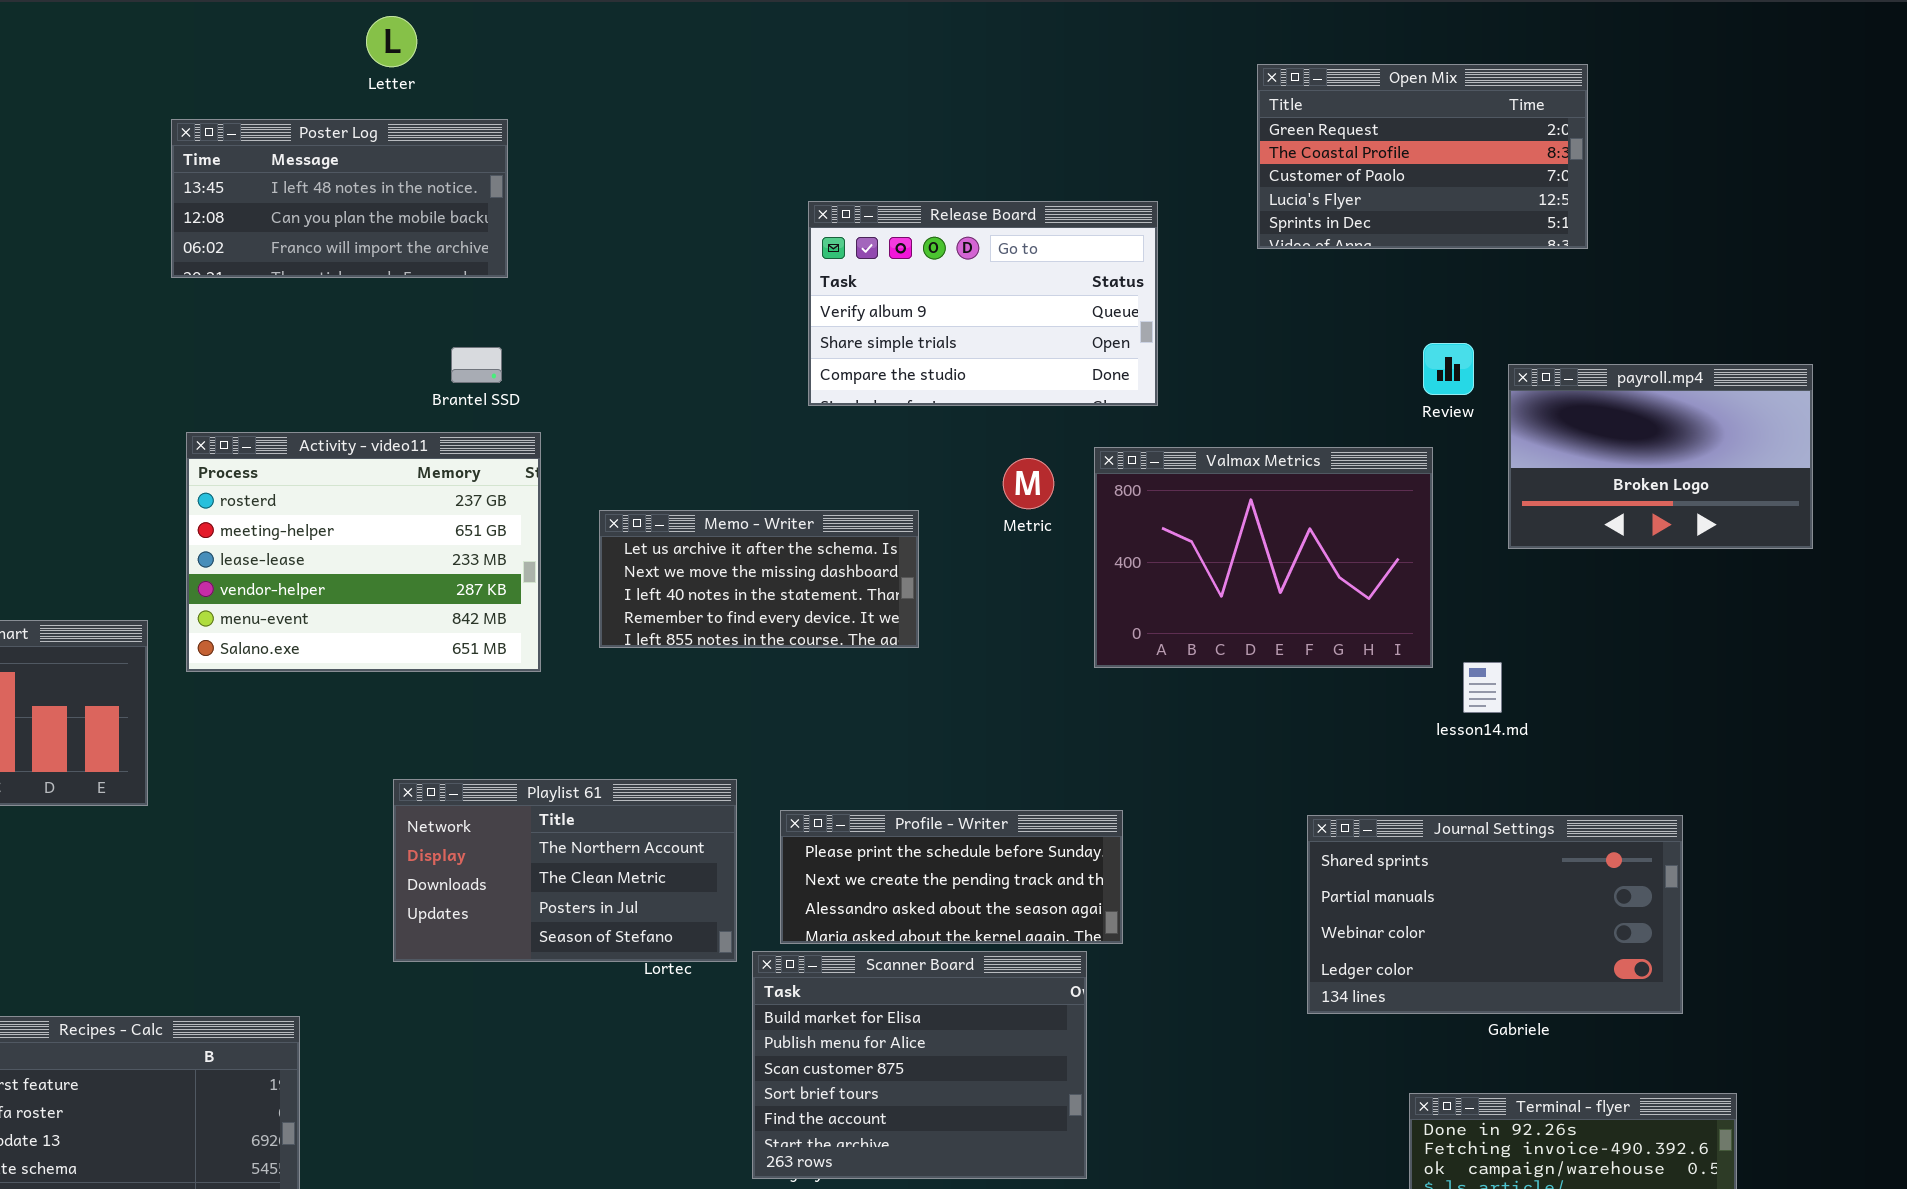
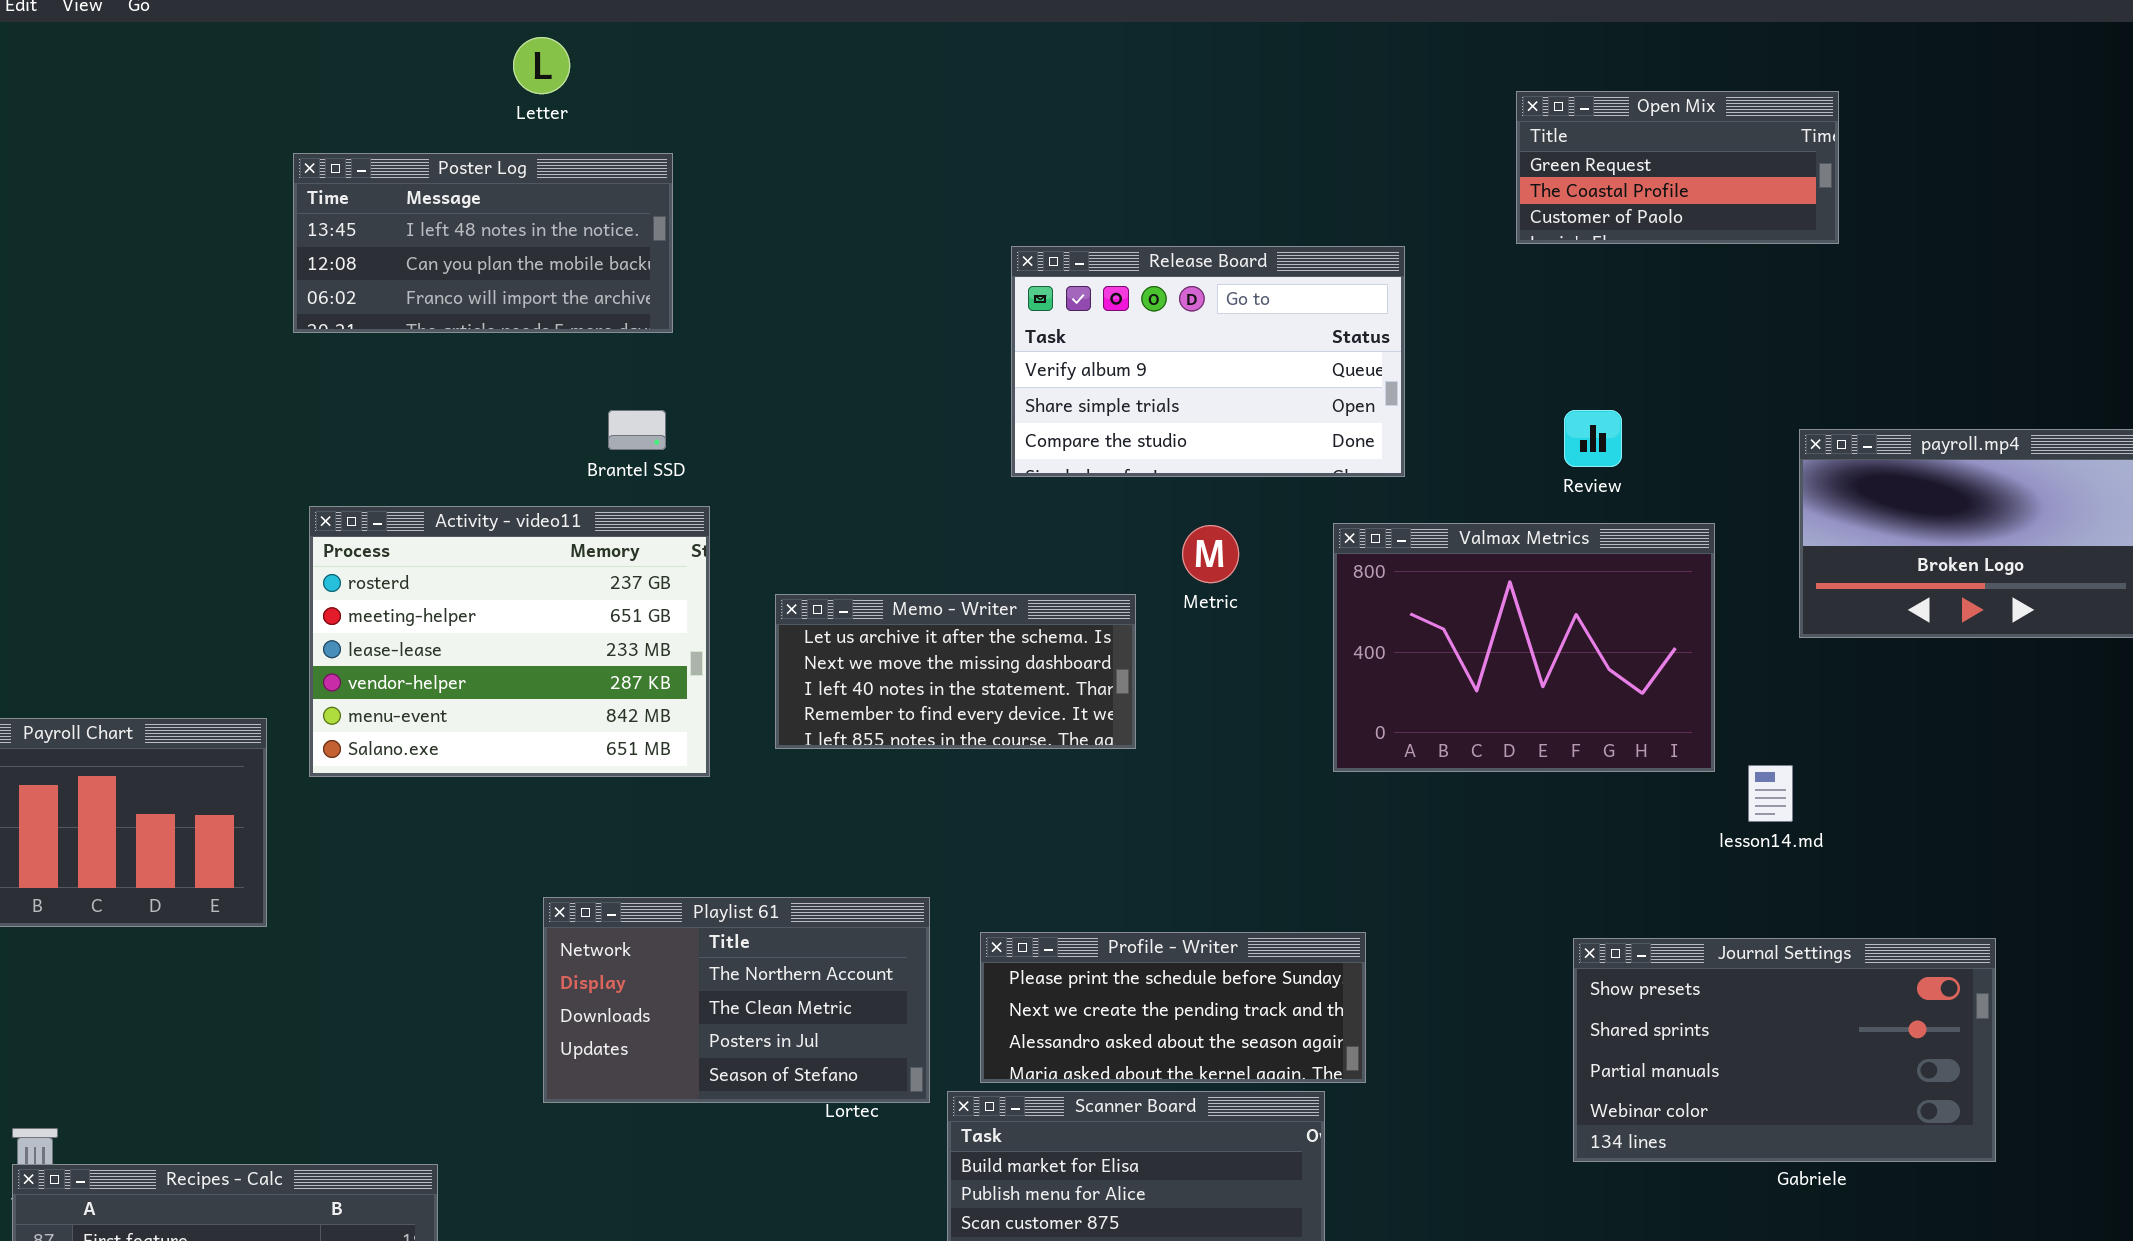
Open Mix: [1257,64,1588,249] -> [1516,91,1839,244], resized
Review: [1423,343,1474,395] -> [1564,410,1622,467], moved
Metric: [1003,458,1054,509] -> [1182,525,1239,583], moved
Journal Settings: [1307,815,1683,1014] -> [1573,938,1996,1162], scrolled up 1 row

